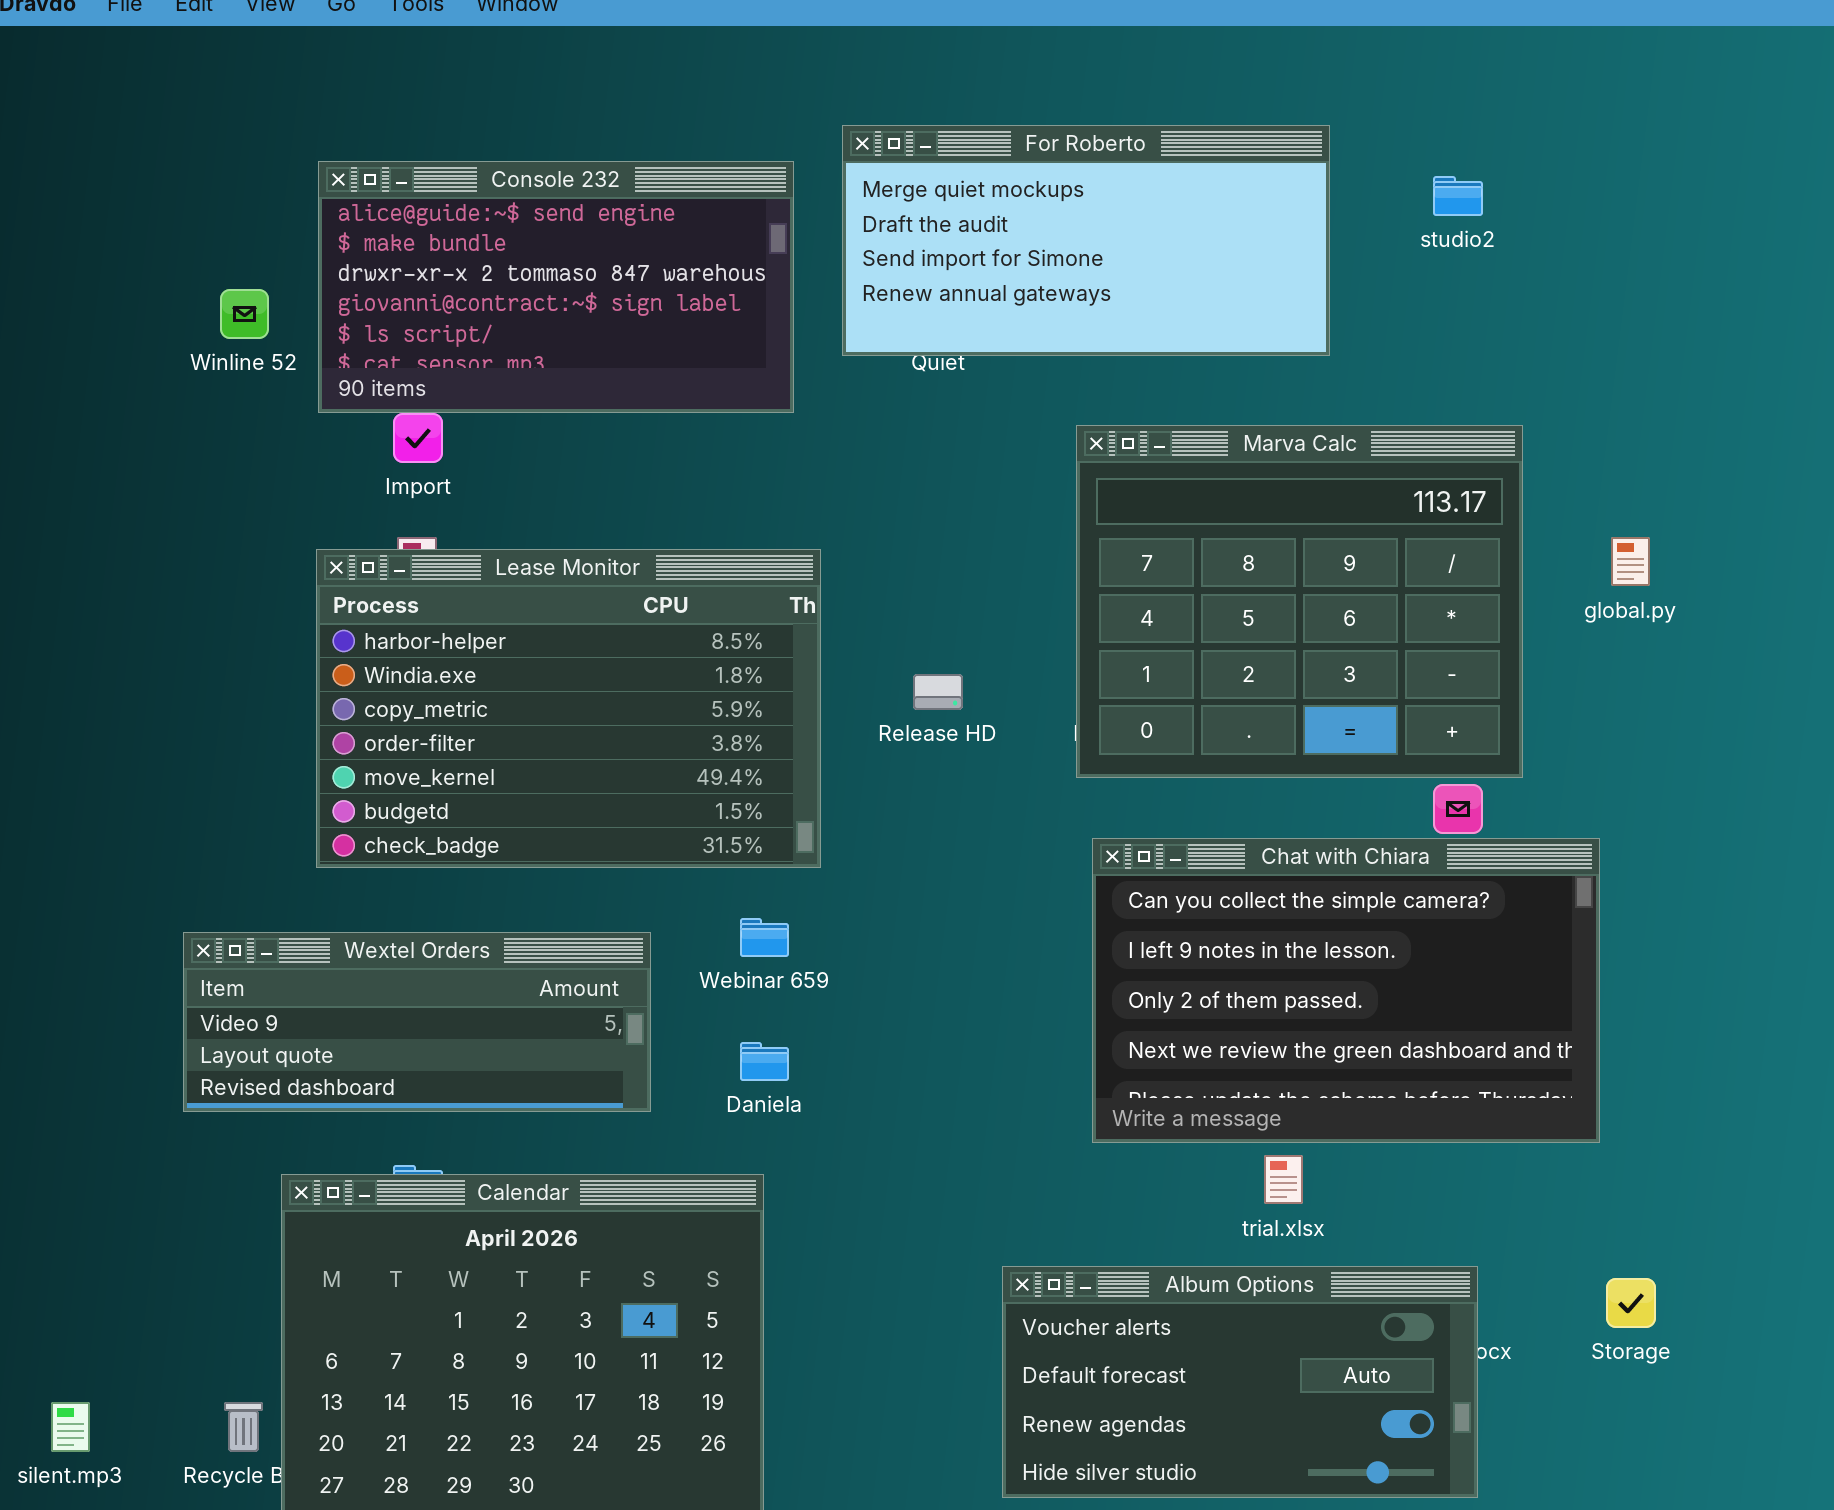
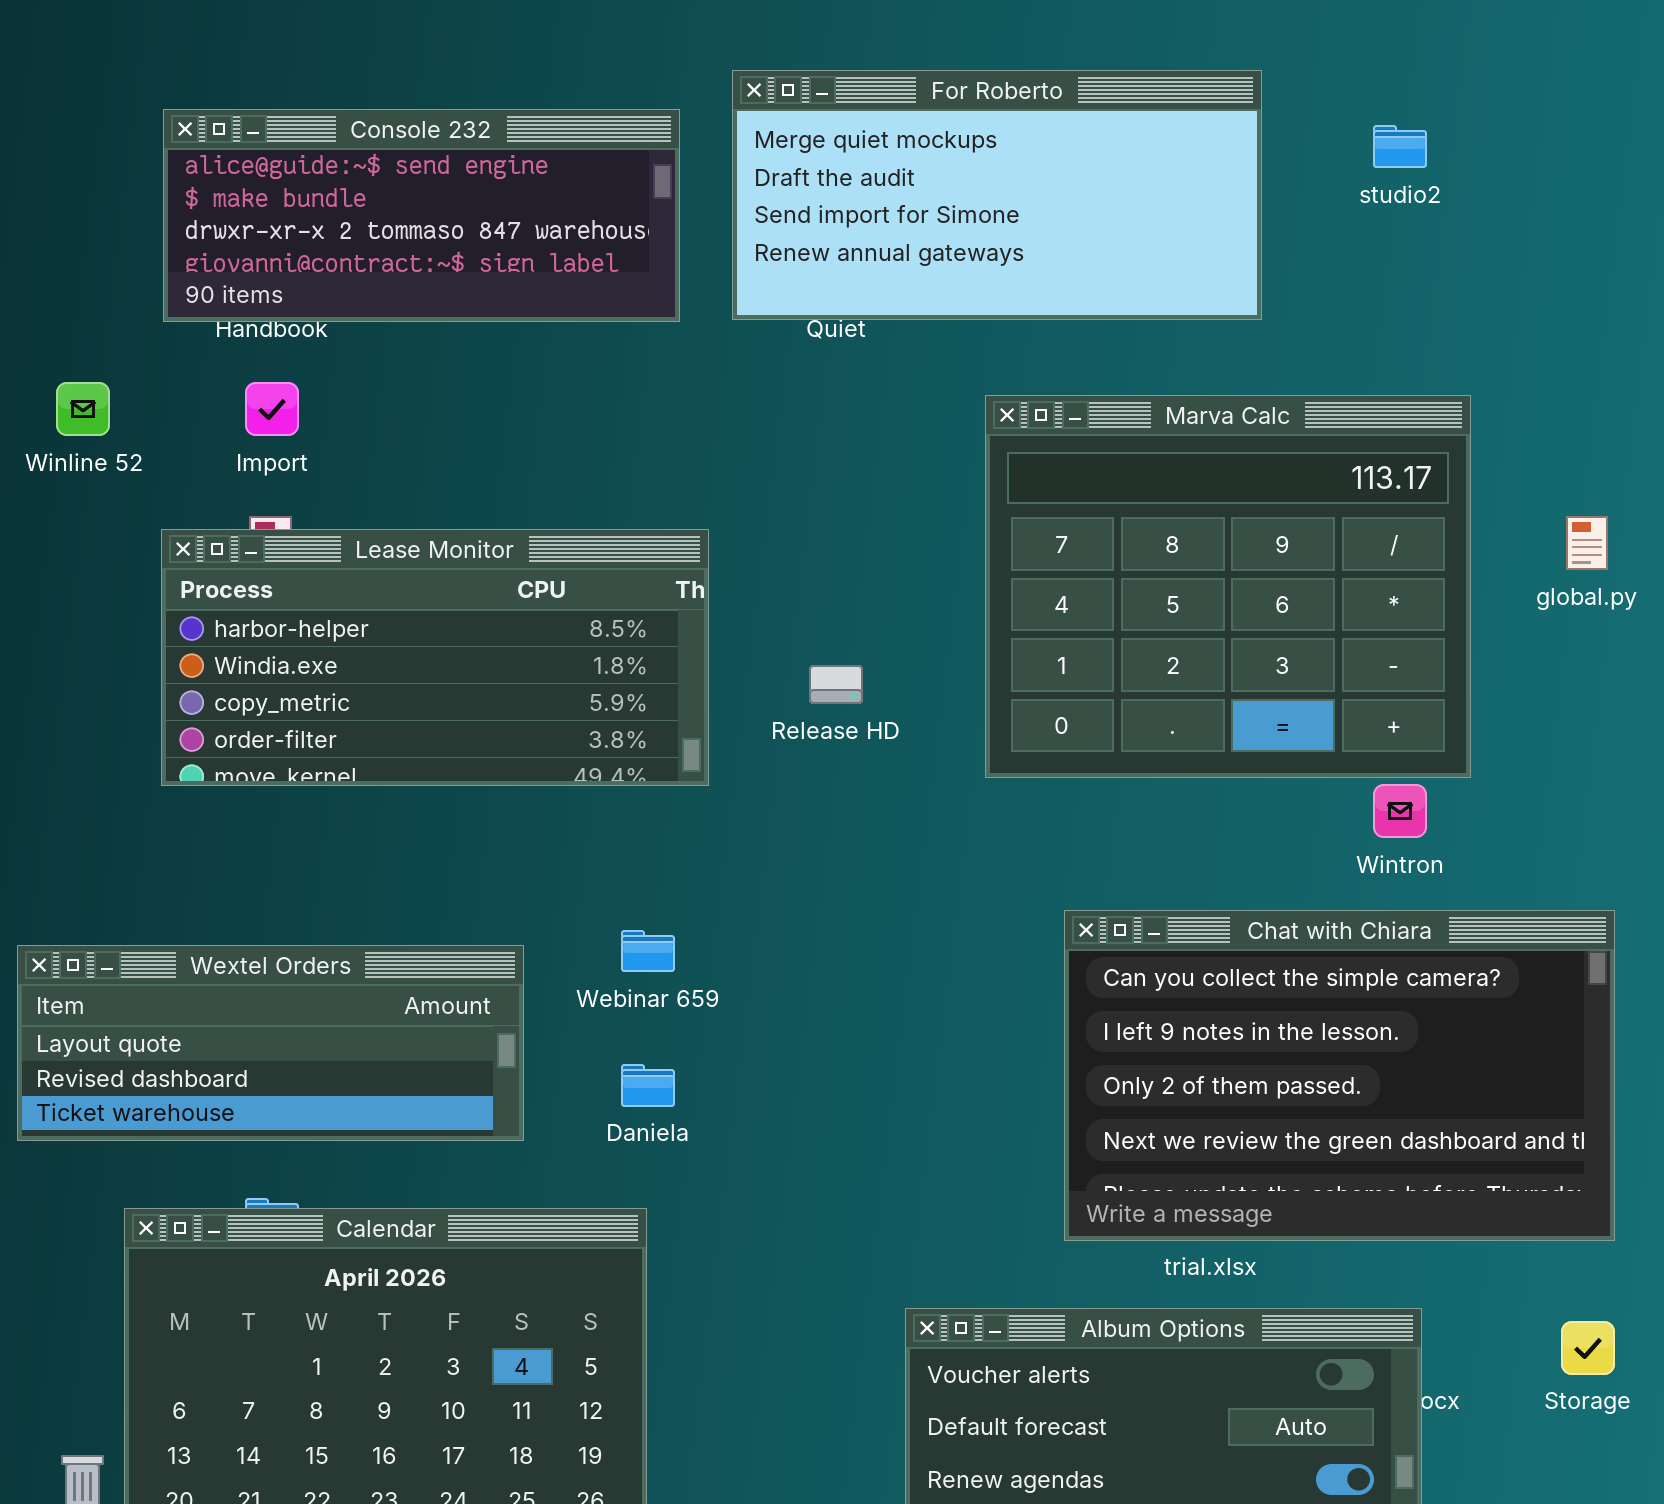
Console 232: [318,161,794,413] -> [163,109,680,322], resized
Winline 52: [220,289,269,339] -> [56,382,110,436], moved
Lease Monitor: [316,549,821,868] -> [161,529,709,786], resized
Chat with Chiara: [1092,838,1600,1143] -> [1064,910,1615,1241], moved
Wextel Orders: [183,932,651,1112] -> [17,945,524,1141], scrolled down 1 row

